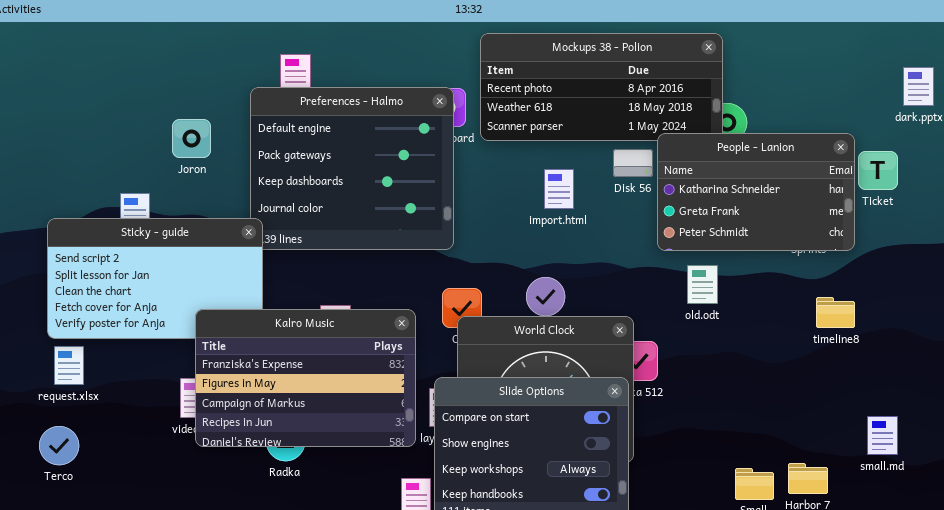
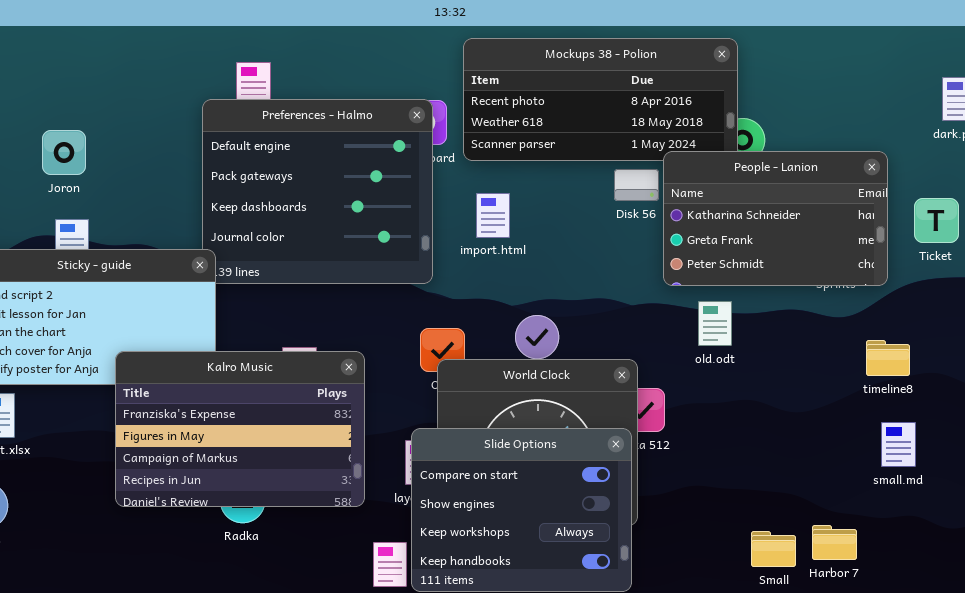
Joron: [172,119,211,158] -> [42,130,86,175], moved
Ticket: [858,151,898,190] -> [914,198,959,243], moved
import.html: [544,169,574,209] -> [476,193,510,238], moved
timeline8: [816,297,855,328] -> [866,340,910,376], moved
Kalro Music: [195,309,416,447] -> [115,351,365,507], moved
small.md: [867,416,898,455] -> [881,422,916,467], moved

